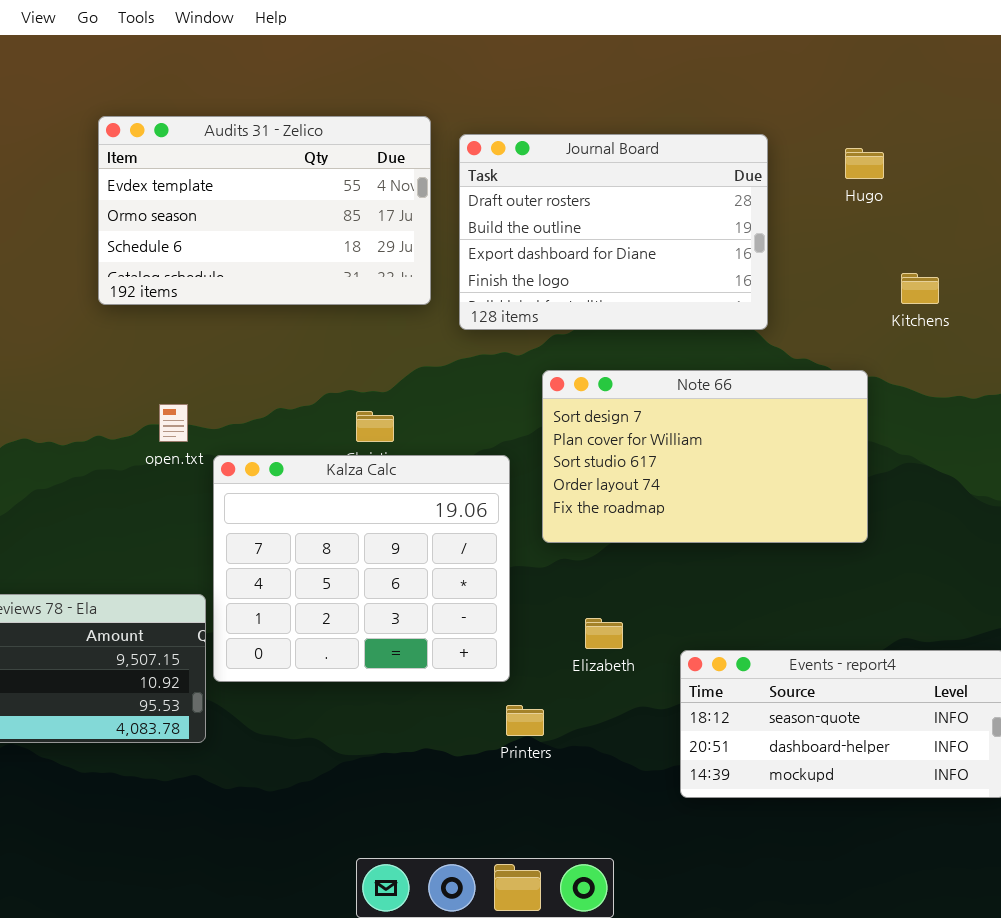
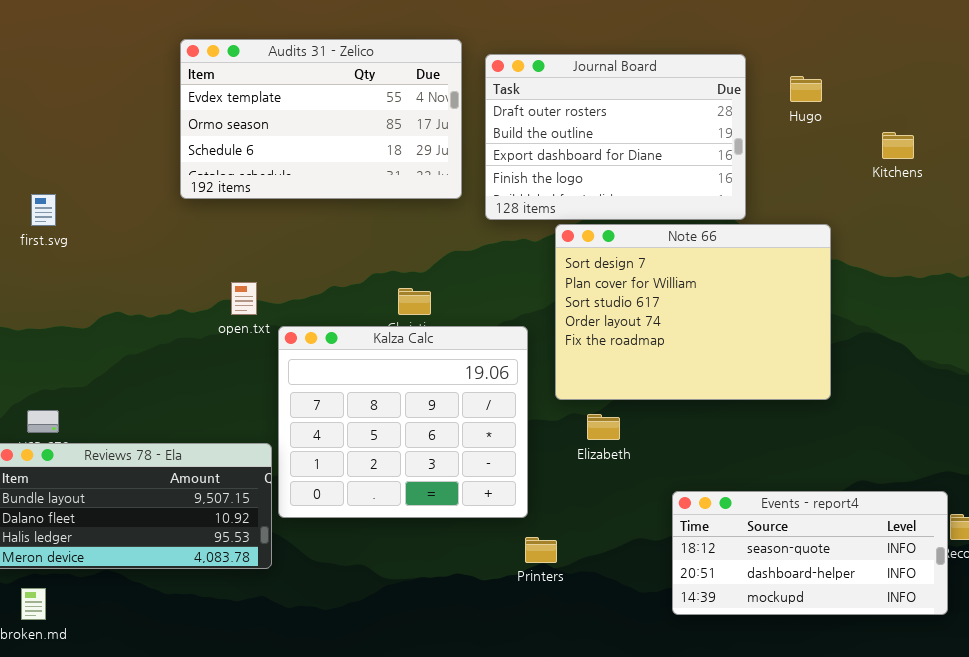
Hugo: [845,148,884,179] -> [790,76,822,102], moved
Kitchens: [901,273,939,304] -> [882,132,914,159], moved
Note 66: [542,370,868,543] -> [555,224,831,400], resized
Elizabeth: [585,618,623,649] -> [587,414,620,440], moved

